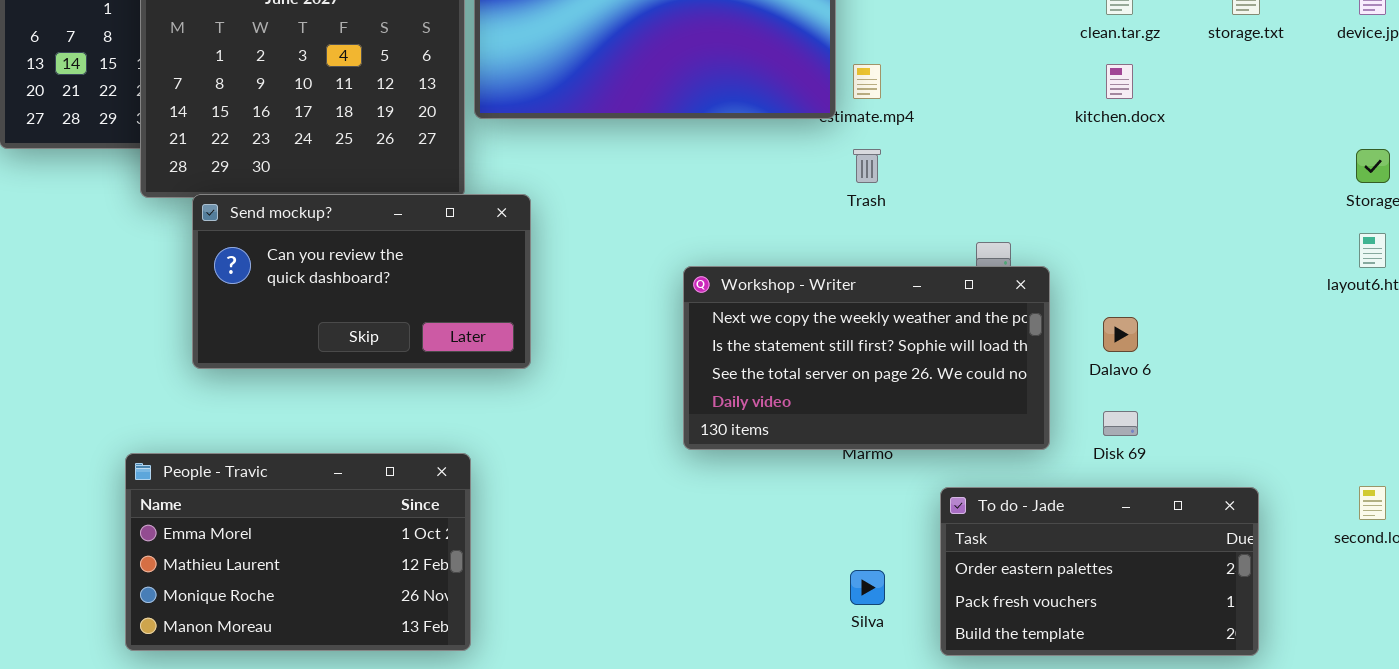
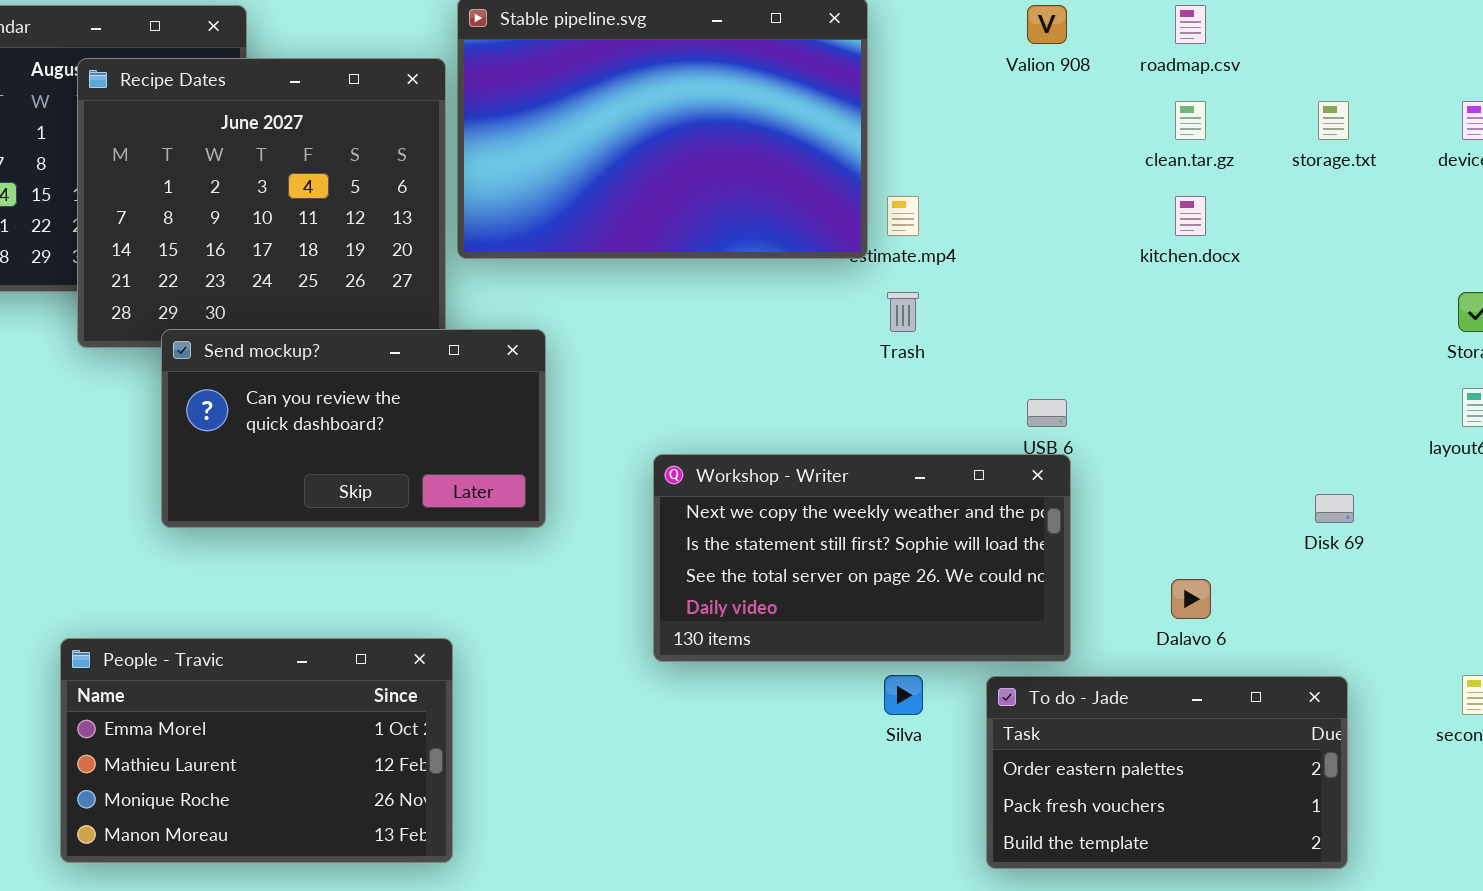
Send mockup?: [192,194,531,369] -> [161,329,546,528], moved
Workshop - Writer: [683,266,1050,450] -> [653,454,1071,662], moved
Dalavo 6: [1103,317,1138,352] -> [1171,579,1211,619], moved
Disk 69: [1103,411,1138,436] -> [1315,494,1354,523], moved
Silva: [850,570,885,605] -> [884,675,923,715], moved

